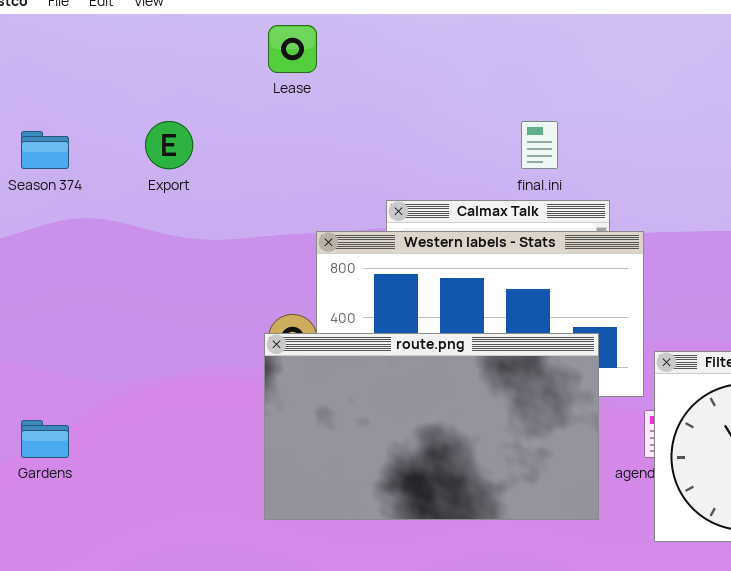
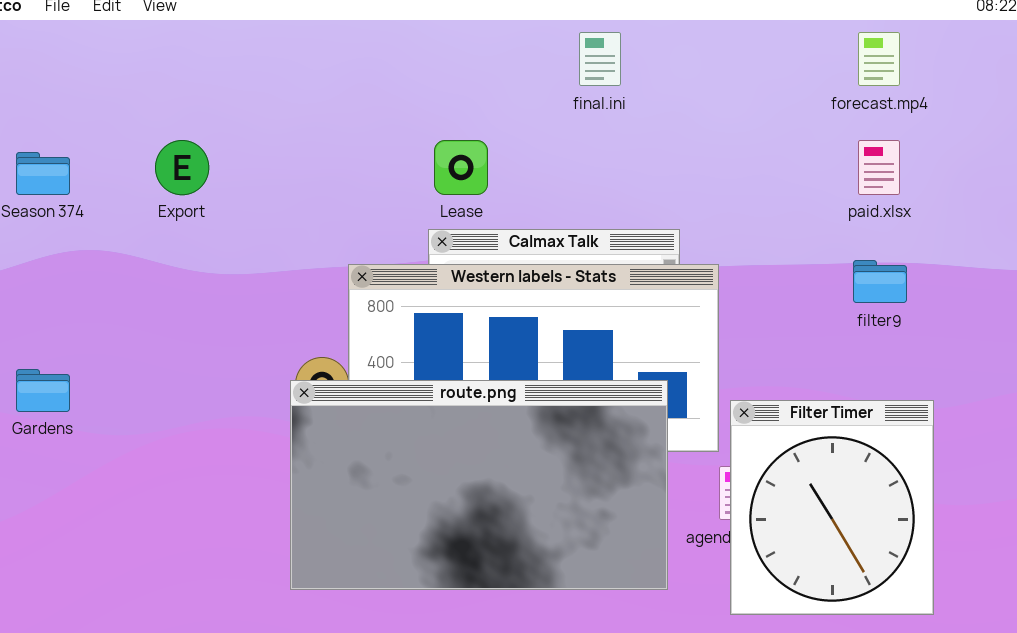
Lease: [268,25,317,73] -> [434,140,488,195], moved
final.ini: [521,121,558,169] -> [579,32,621,86], moved
Gardens: [21,420,69,458] -> [16,369,70,412], moved

